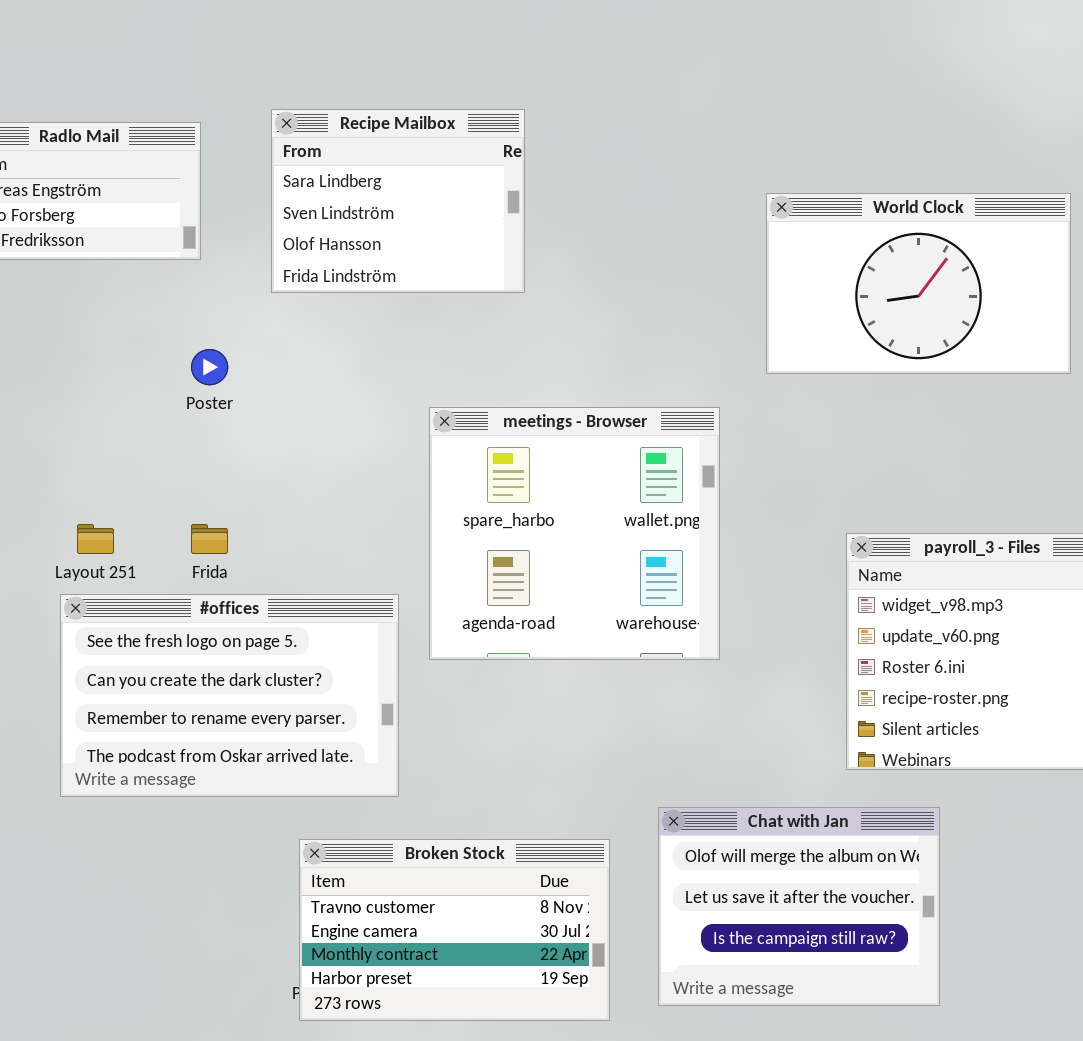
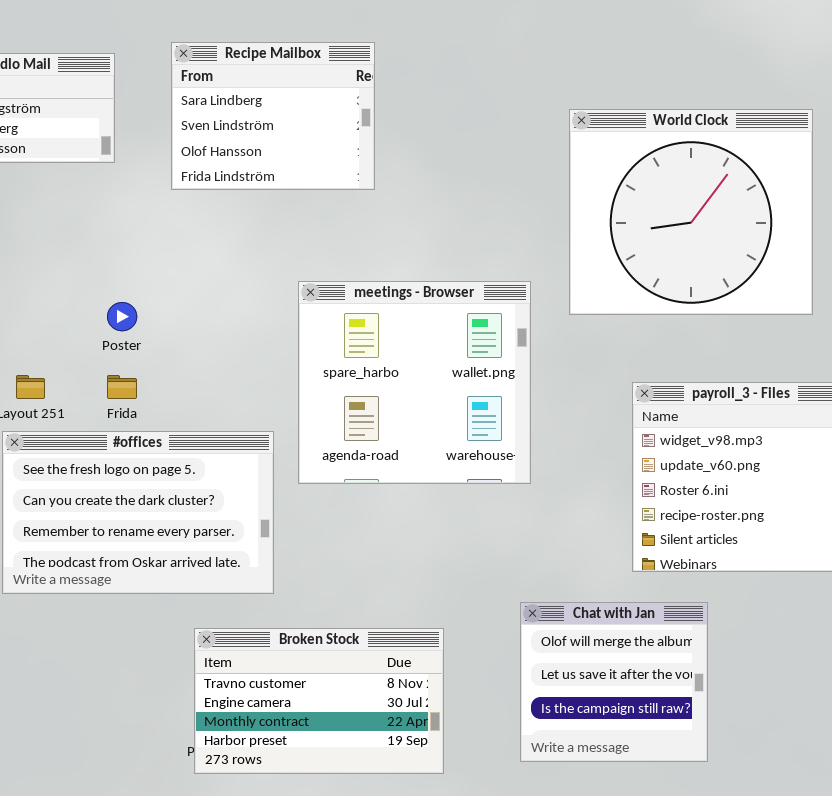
World Clock: [766,193,1071,374] -> [569,109,813,315], resized
Poster: [191,349,228,385] -> [107,302,137,331], moved
Chat with Jan: [658,807,940,1006] -> [520,602,708,762], resized

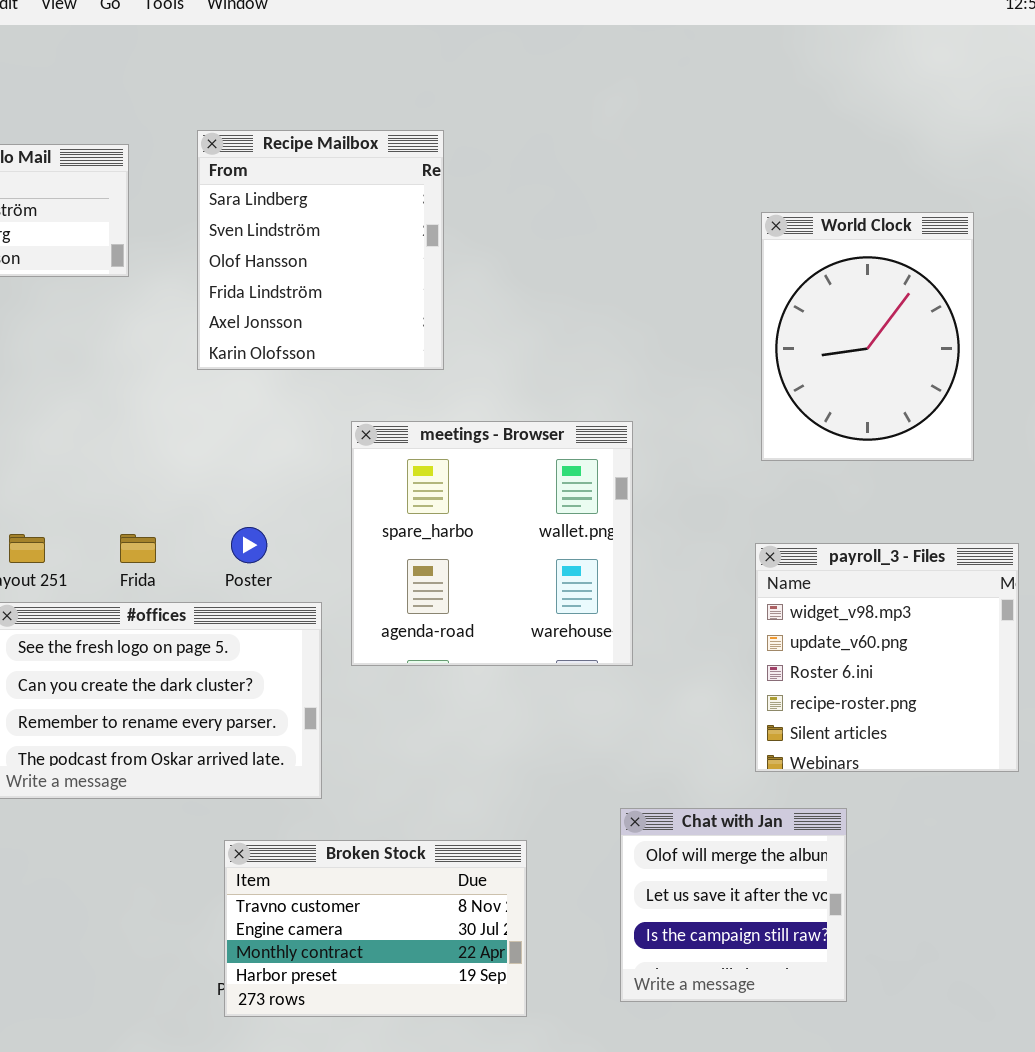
Recipe Mailbox: [171,42,375,190] -> [197,130,444,370], resized
World Clock: [569,109,813,315] -> [761,212,974,461], resized
Poster: [107,302,137,331] -> [231,527,267,563], moved

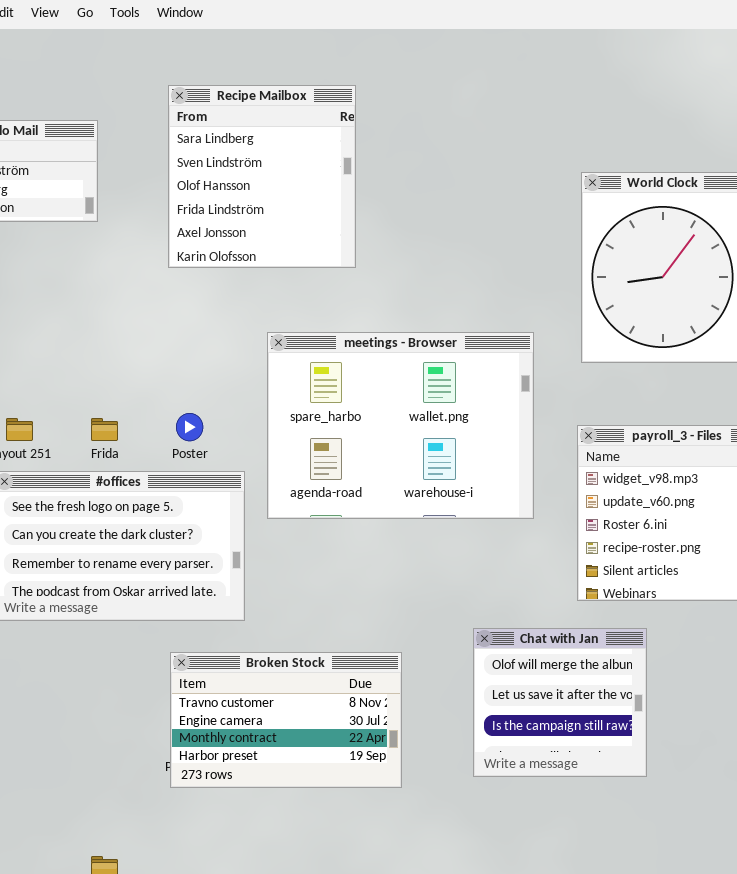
Recipe Mailbox: [197,130,444,370] -> [168,85,356,268], moved
meetings - Browser: [351,421,633,666] -> [267,332,534,519], resized

